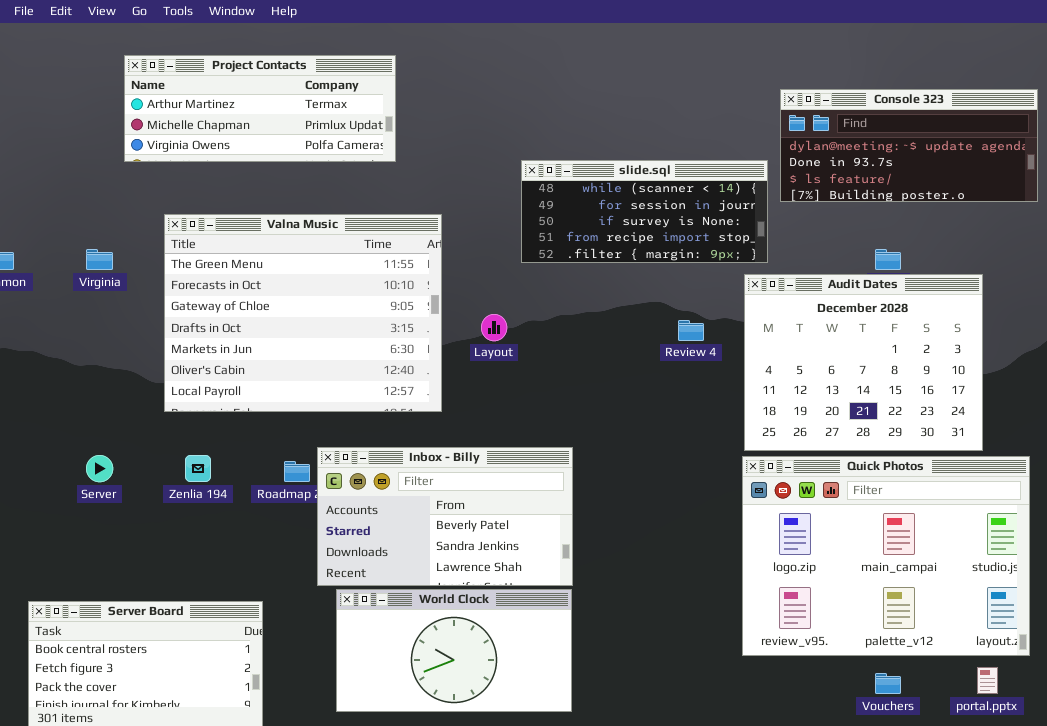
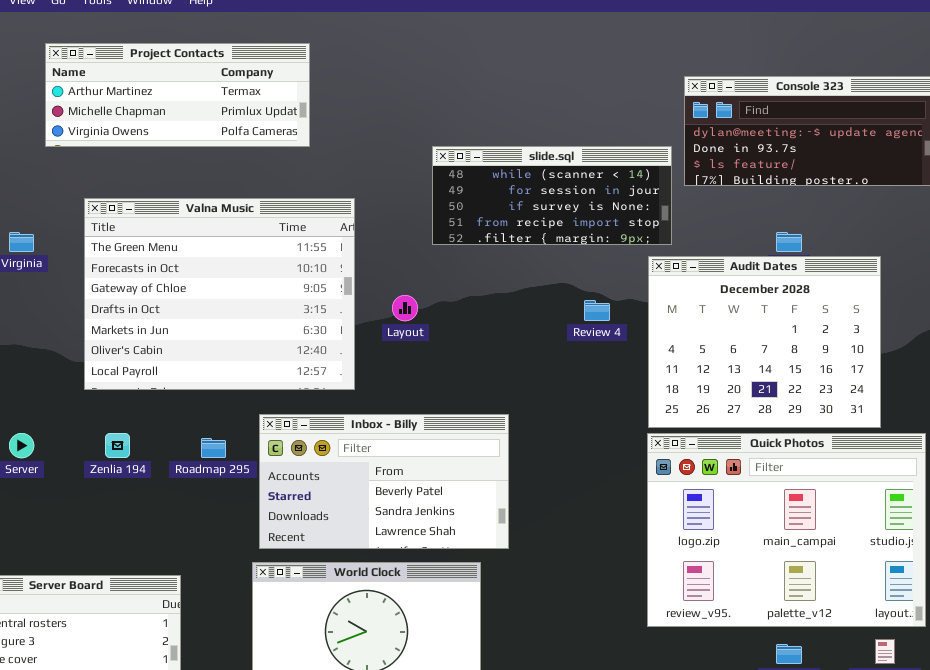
Inbox - Billy: [317,447,573,586] -> [259,414,509,549], moved

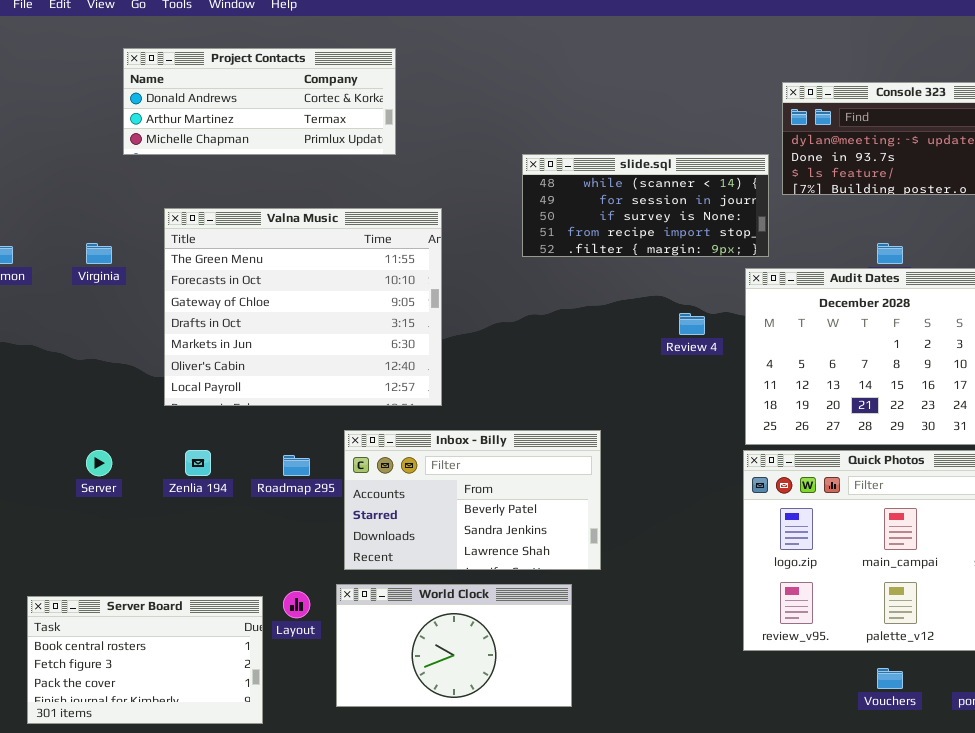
Project Contacts: [45,43,310,147] -> [123,48,396,155], scrolled up 1 row
Layout: [392,295,418,321] -> [283,591,310,618], moved

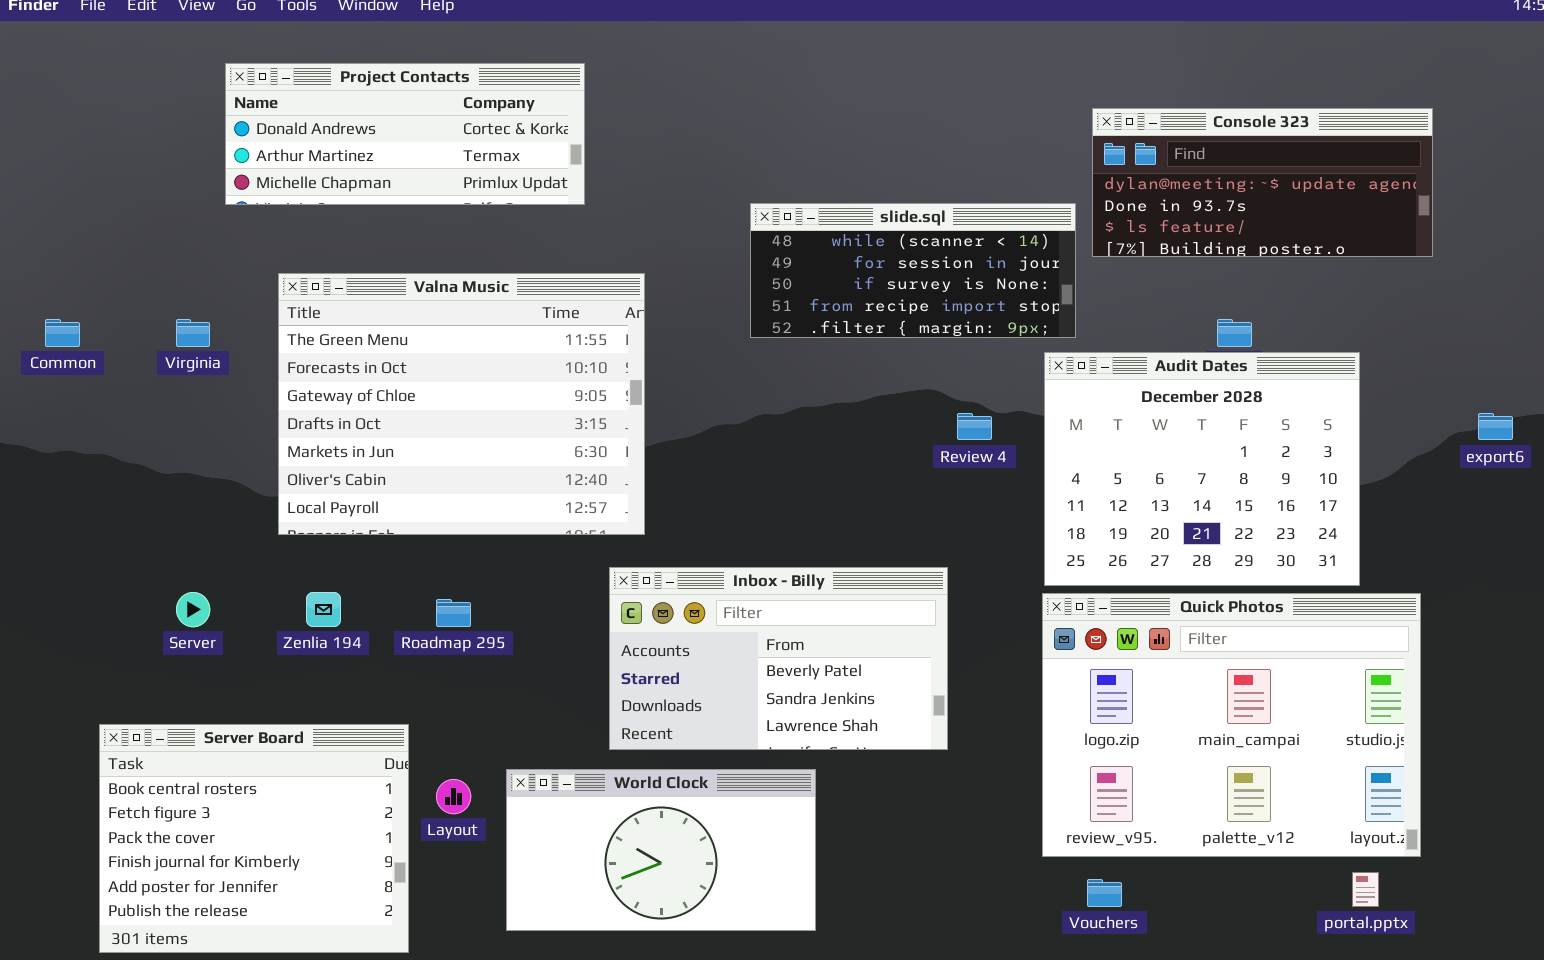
Inbox - Billy: [344,430,601,570] -> [609,567,948,750], moved
Server Board: [27,596,263,724] -> [99,724,409,953], resized
Vouchers: [877,668,903,689] -> [1087,879,1122,907], moved

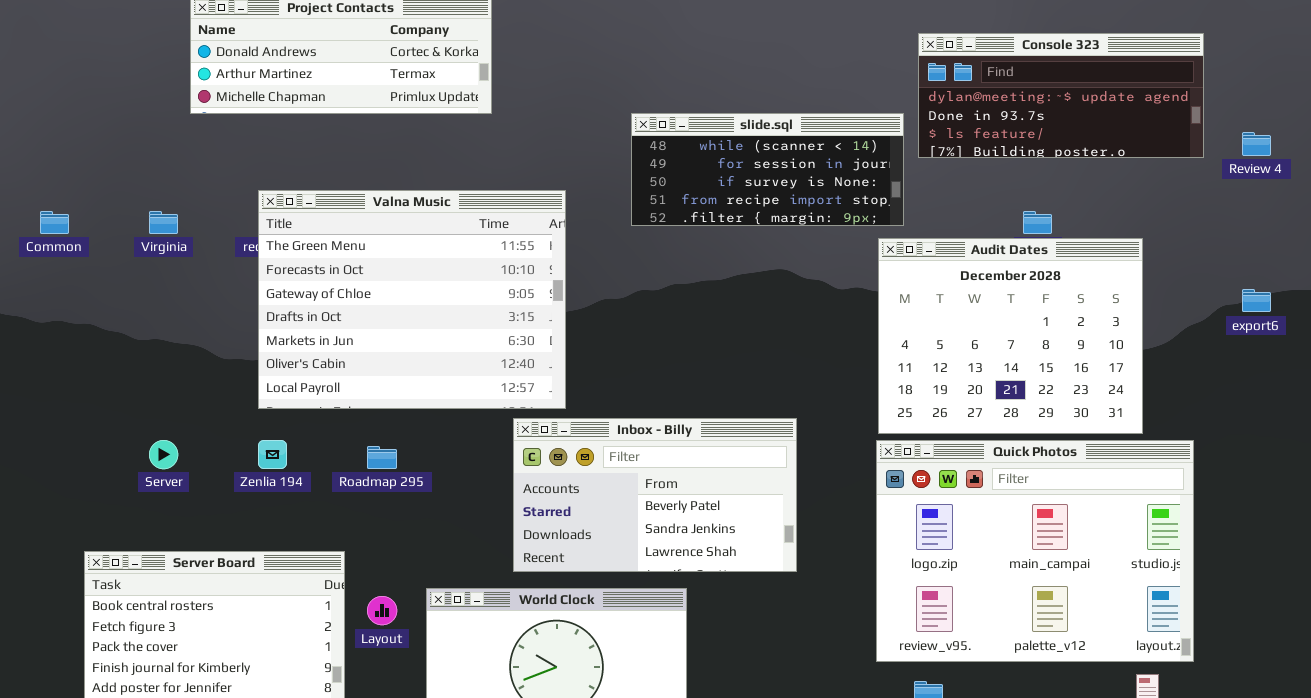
Valna Music: [278,273,645,535] -> [258,190,566,409], moved
Review 4: [957,413,992,440] -> [1242,132,1271,156], moved

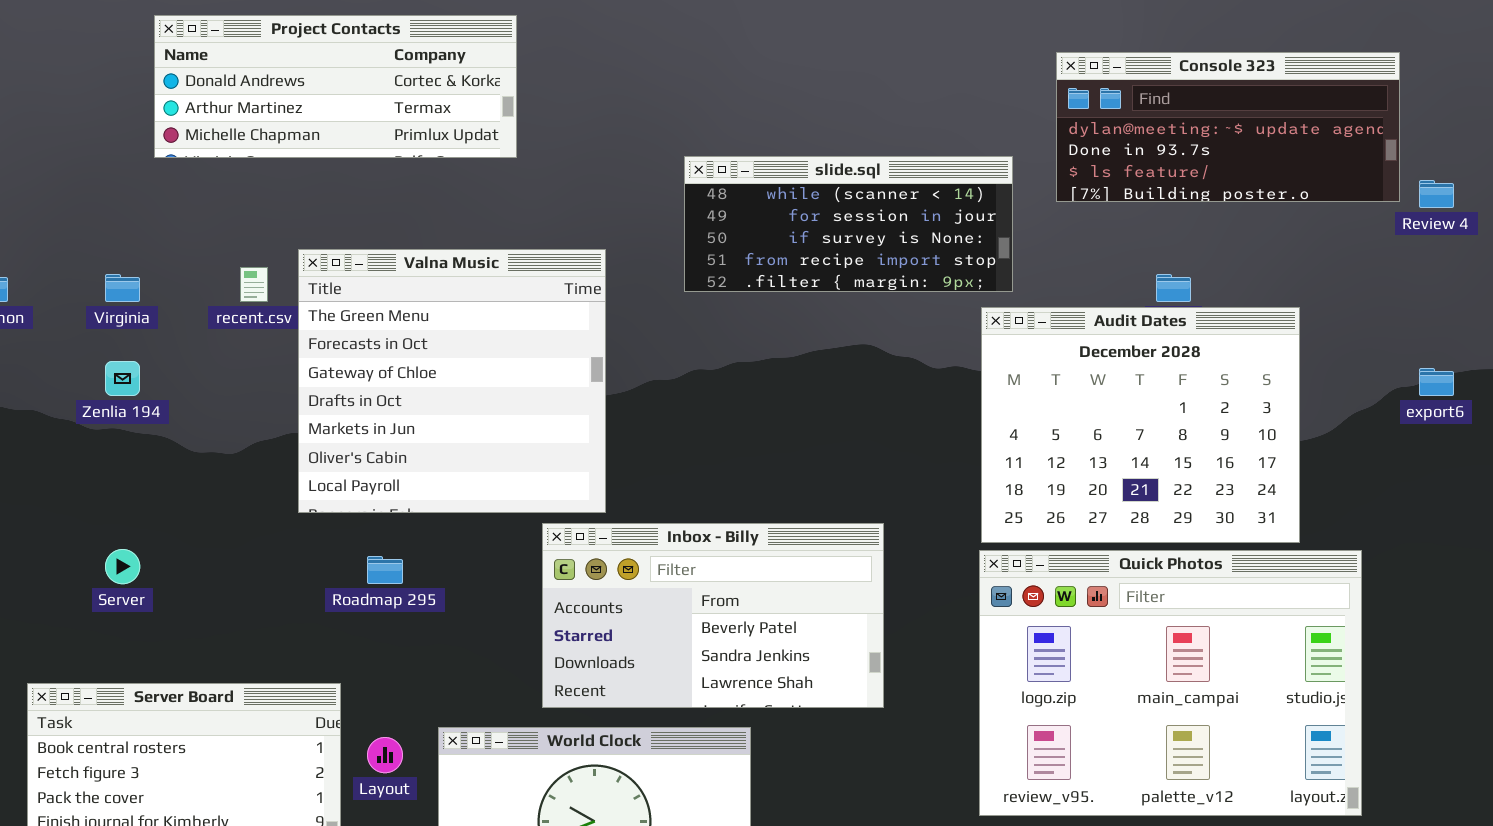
Console 323: [918,33,1204,158] -> [1056,52,1400,202], moved
Valna Music: [258,190,566,409] -> [298,249,606,513], resized
Zenlia 194: [258,440,287,469] -> [105,361,140,396], moved

